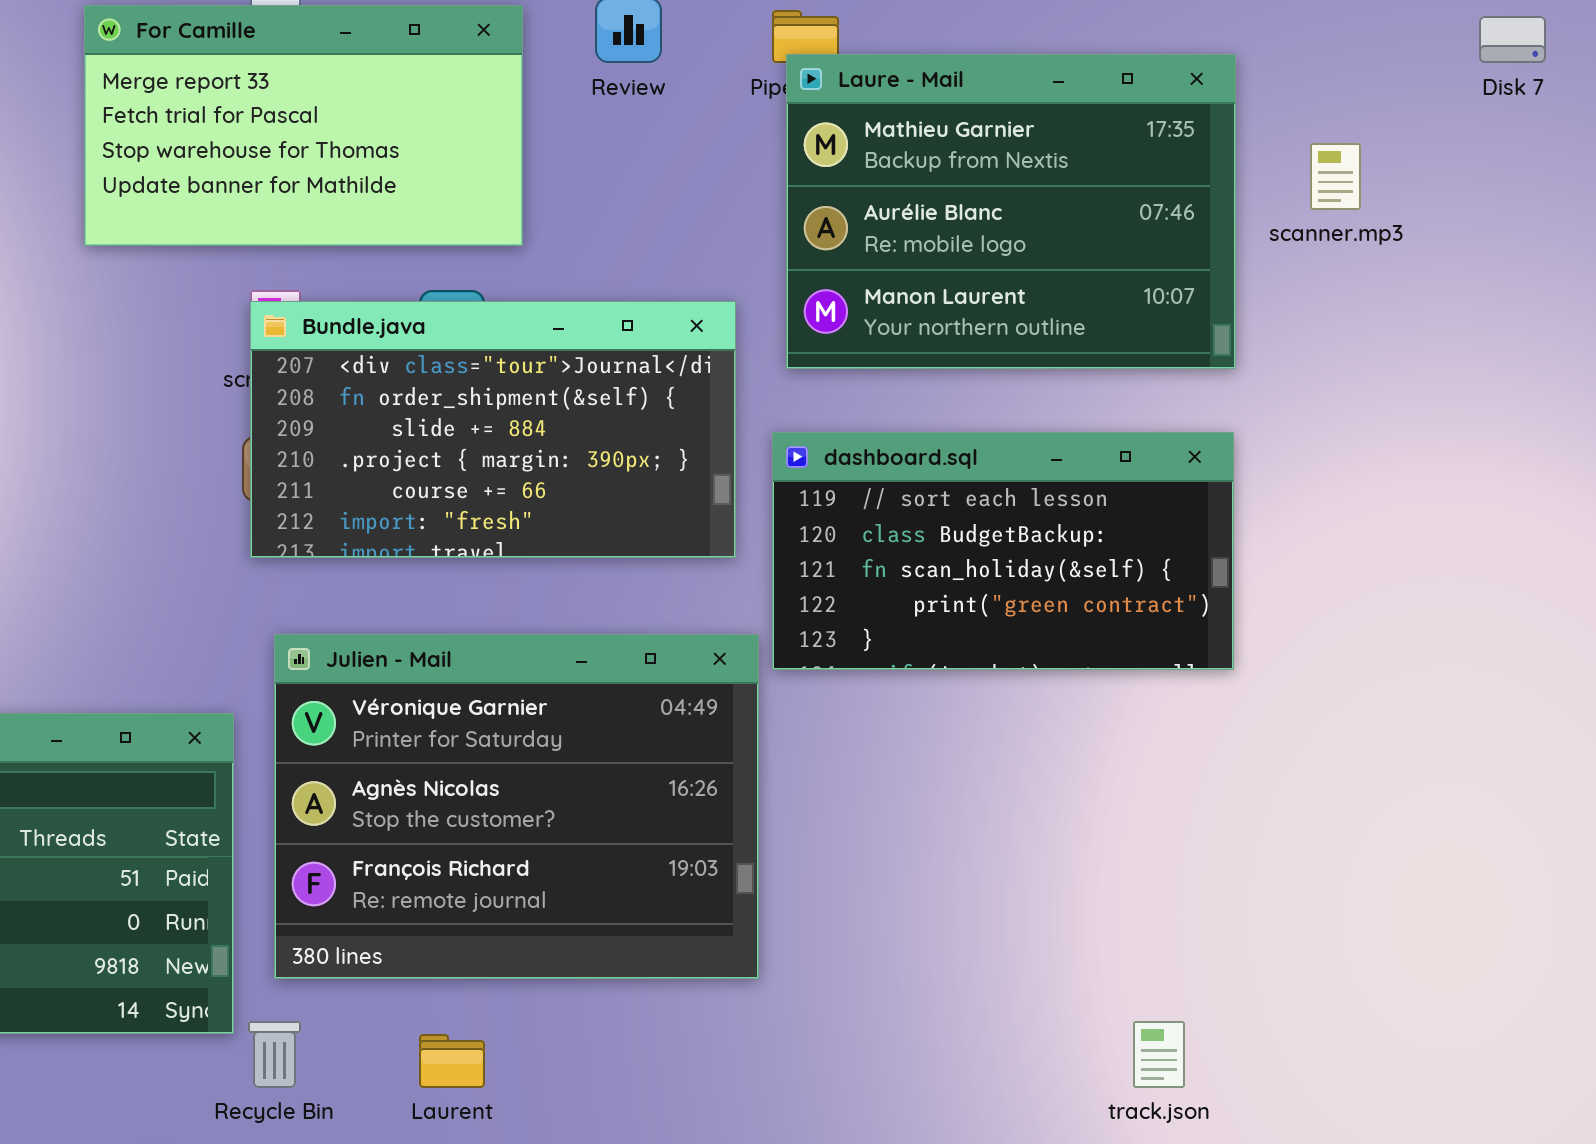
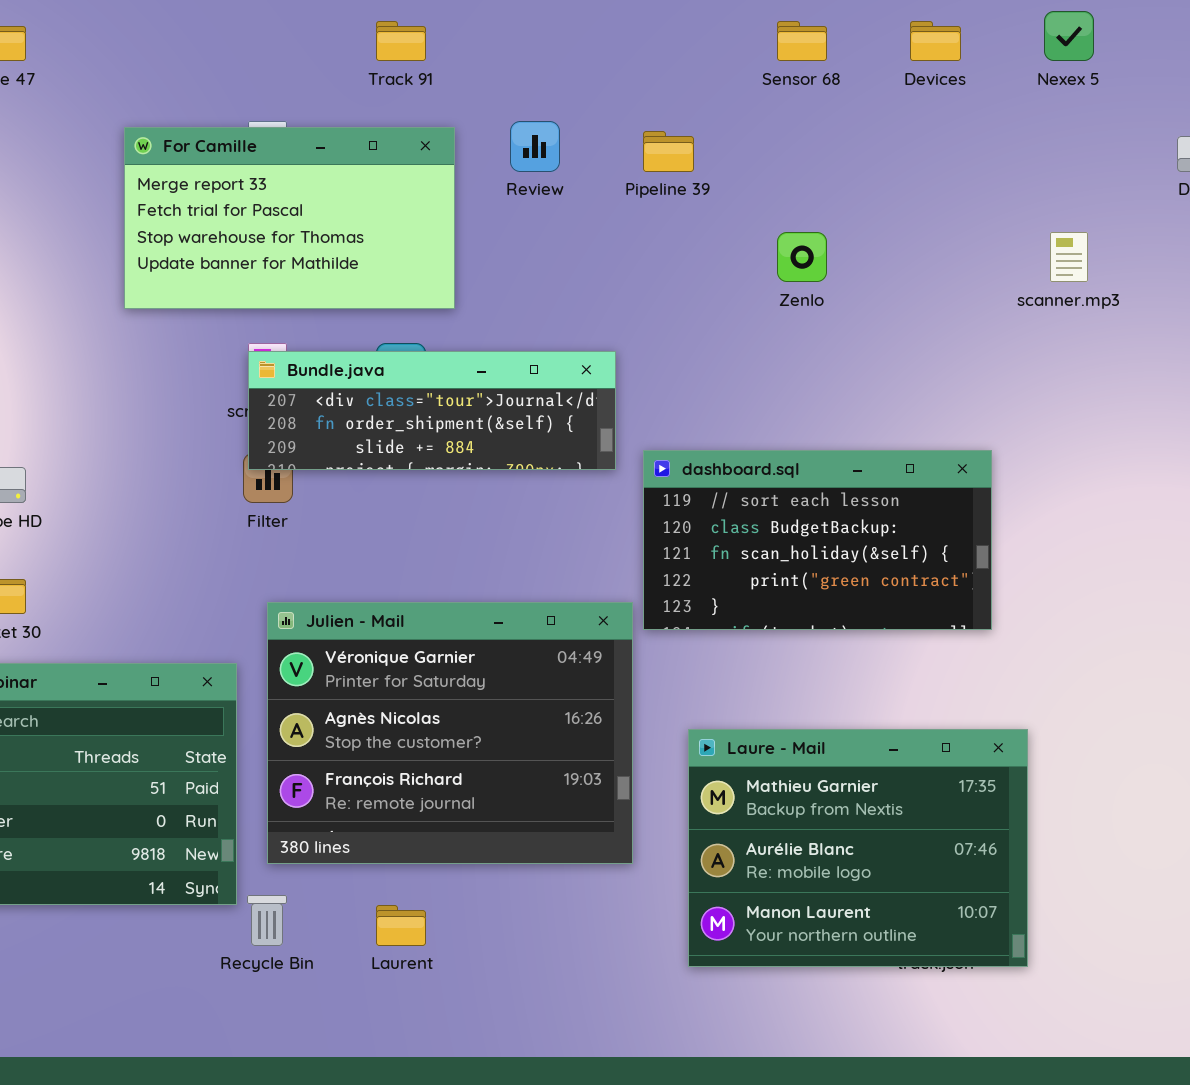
Laure - Mail: [786,54,1236,369] -> [688,729,1028,967], moved
Bundle.java: [250,301,736,558] -> [248,351,616,470], resized

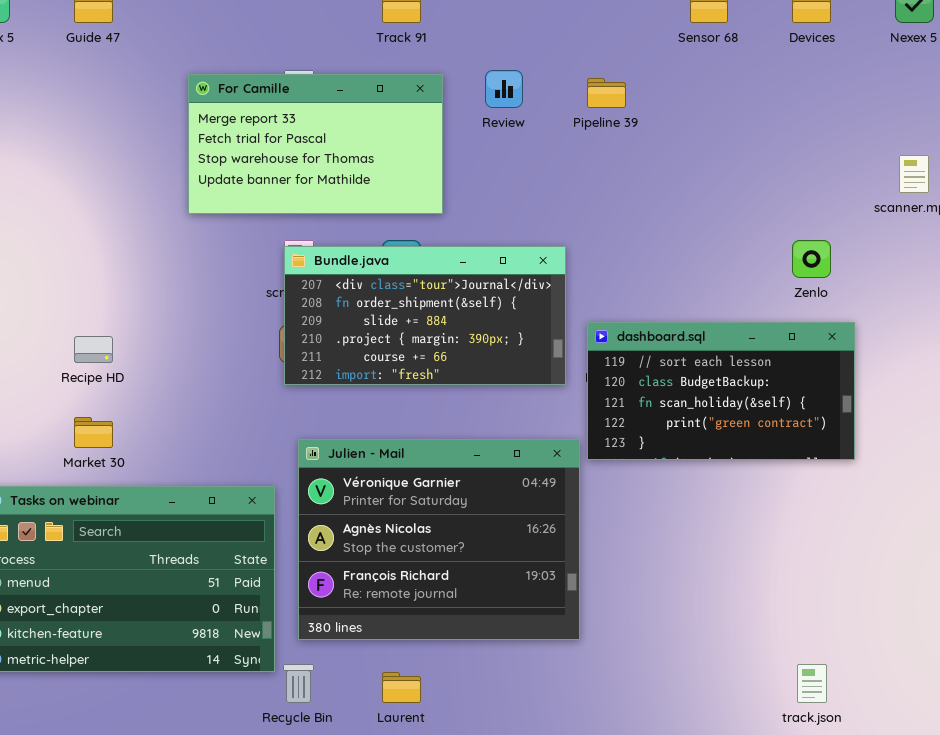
Zenlo: [777,232,827,282] -> [792,240,831,278], moved
Bundle.java: [248,351,616,470] -> [284,246,566,385], resized
Laure - Mail: [688,729,1028,967] -> none, closed

